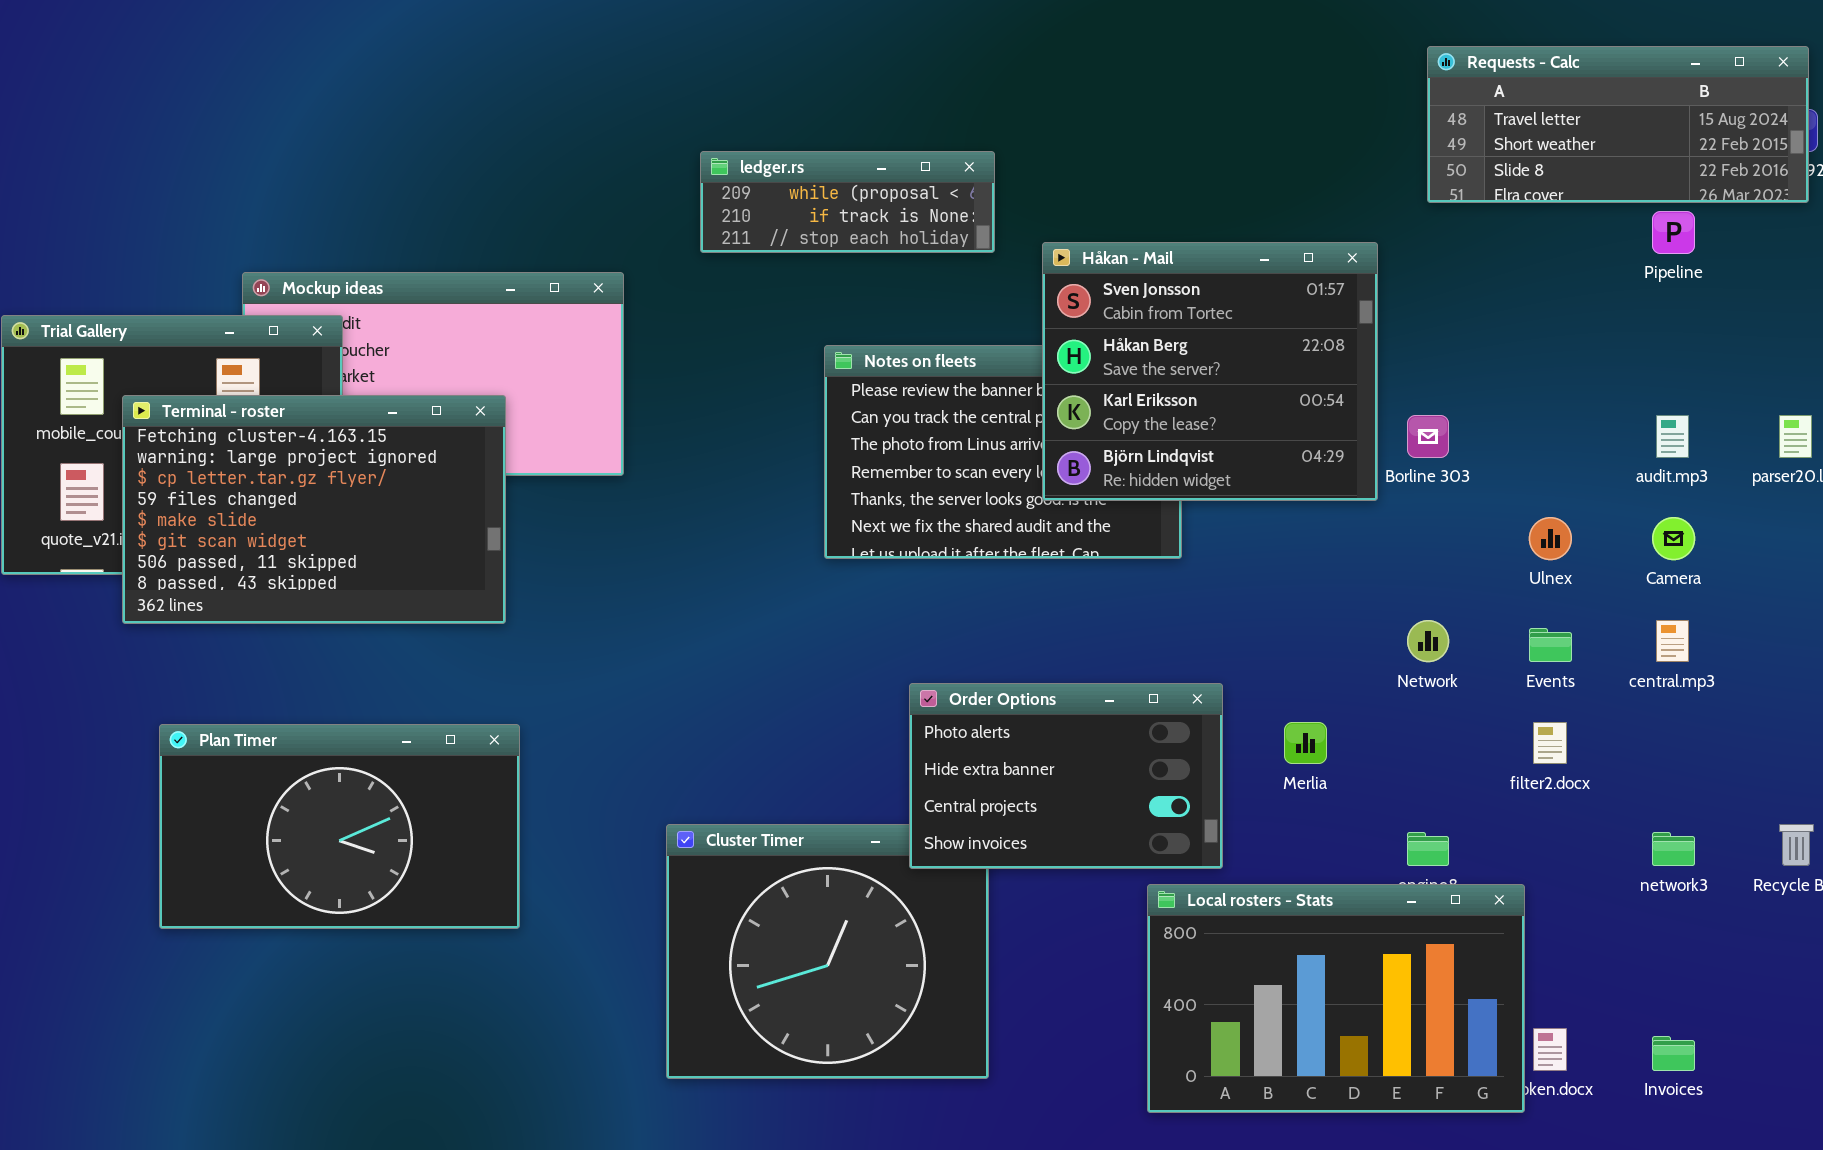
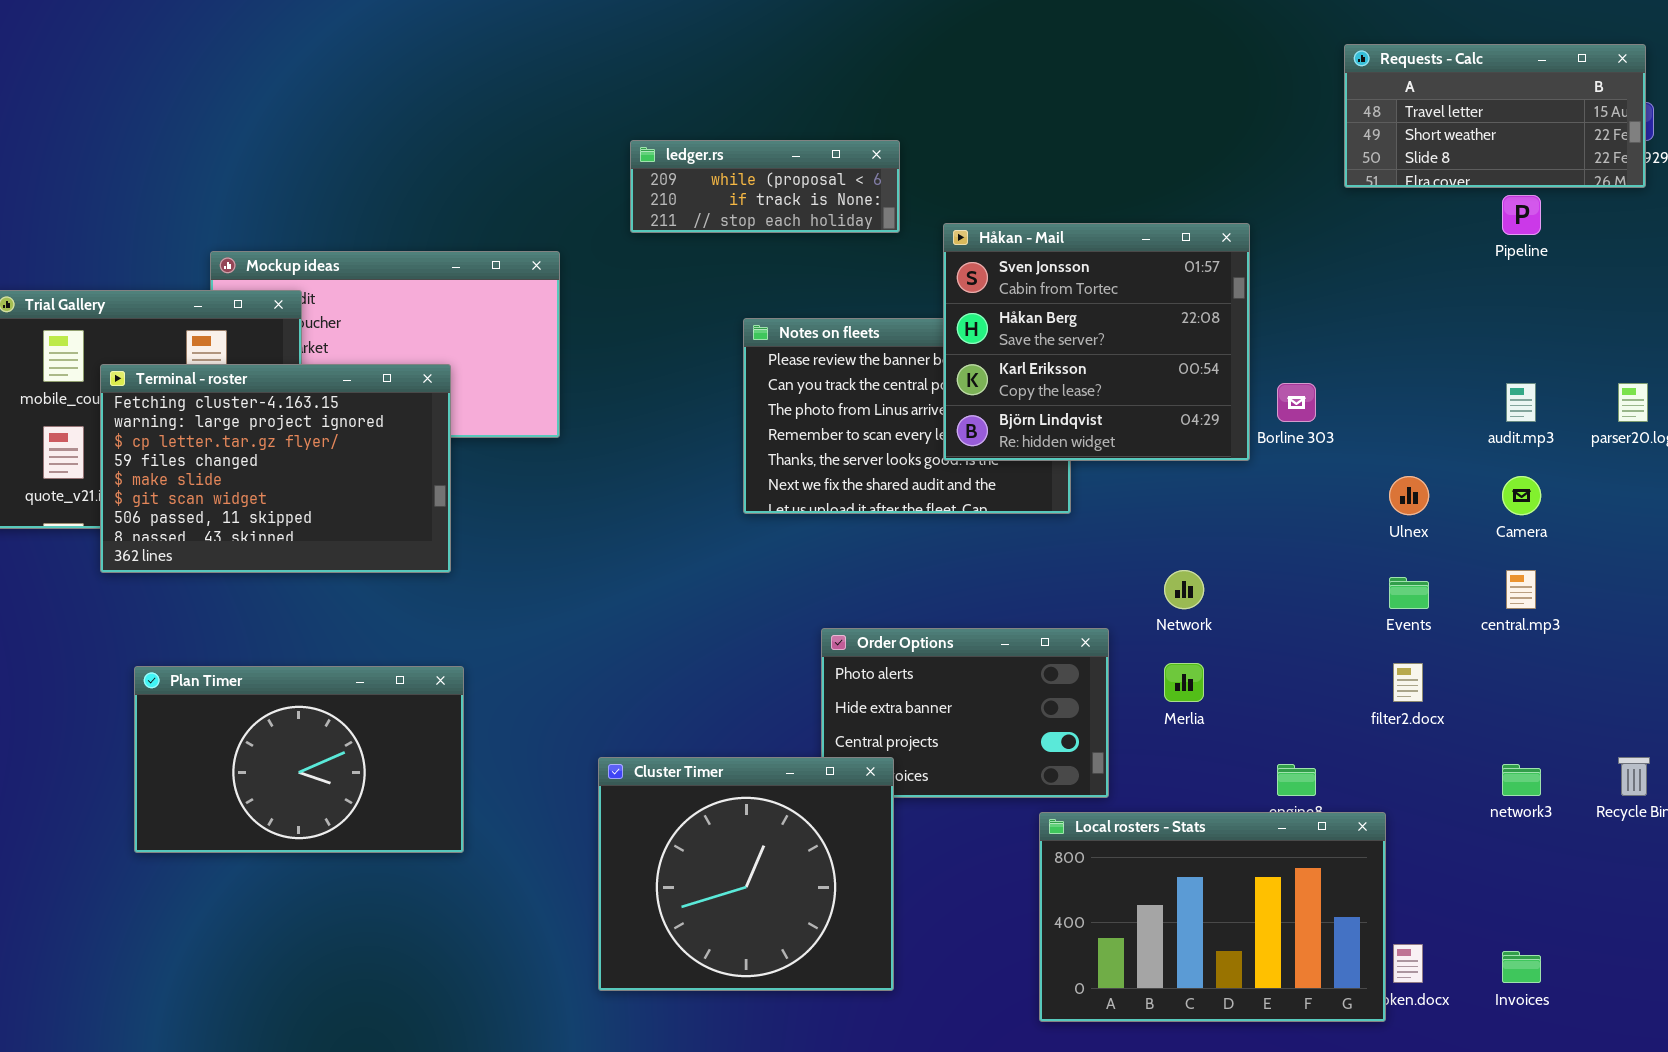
Requests - Calc: [1427,46,1809,203] -> [1344,44,1646,188], resized
Network: [1407,620,1449,662] -> [1164,570,1204,609], moved
Cluster Timer: [666,824,989,1079] -> [598,757,894,991], raised

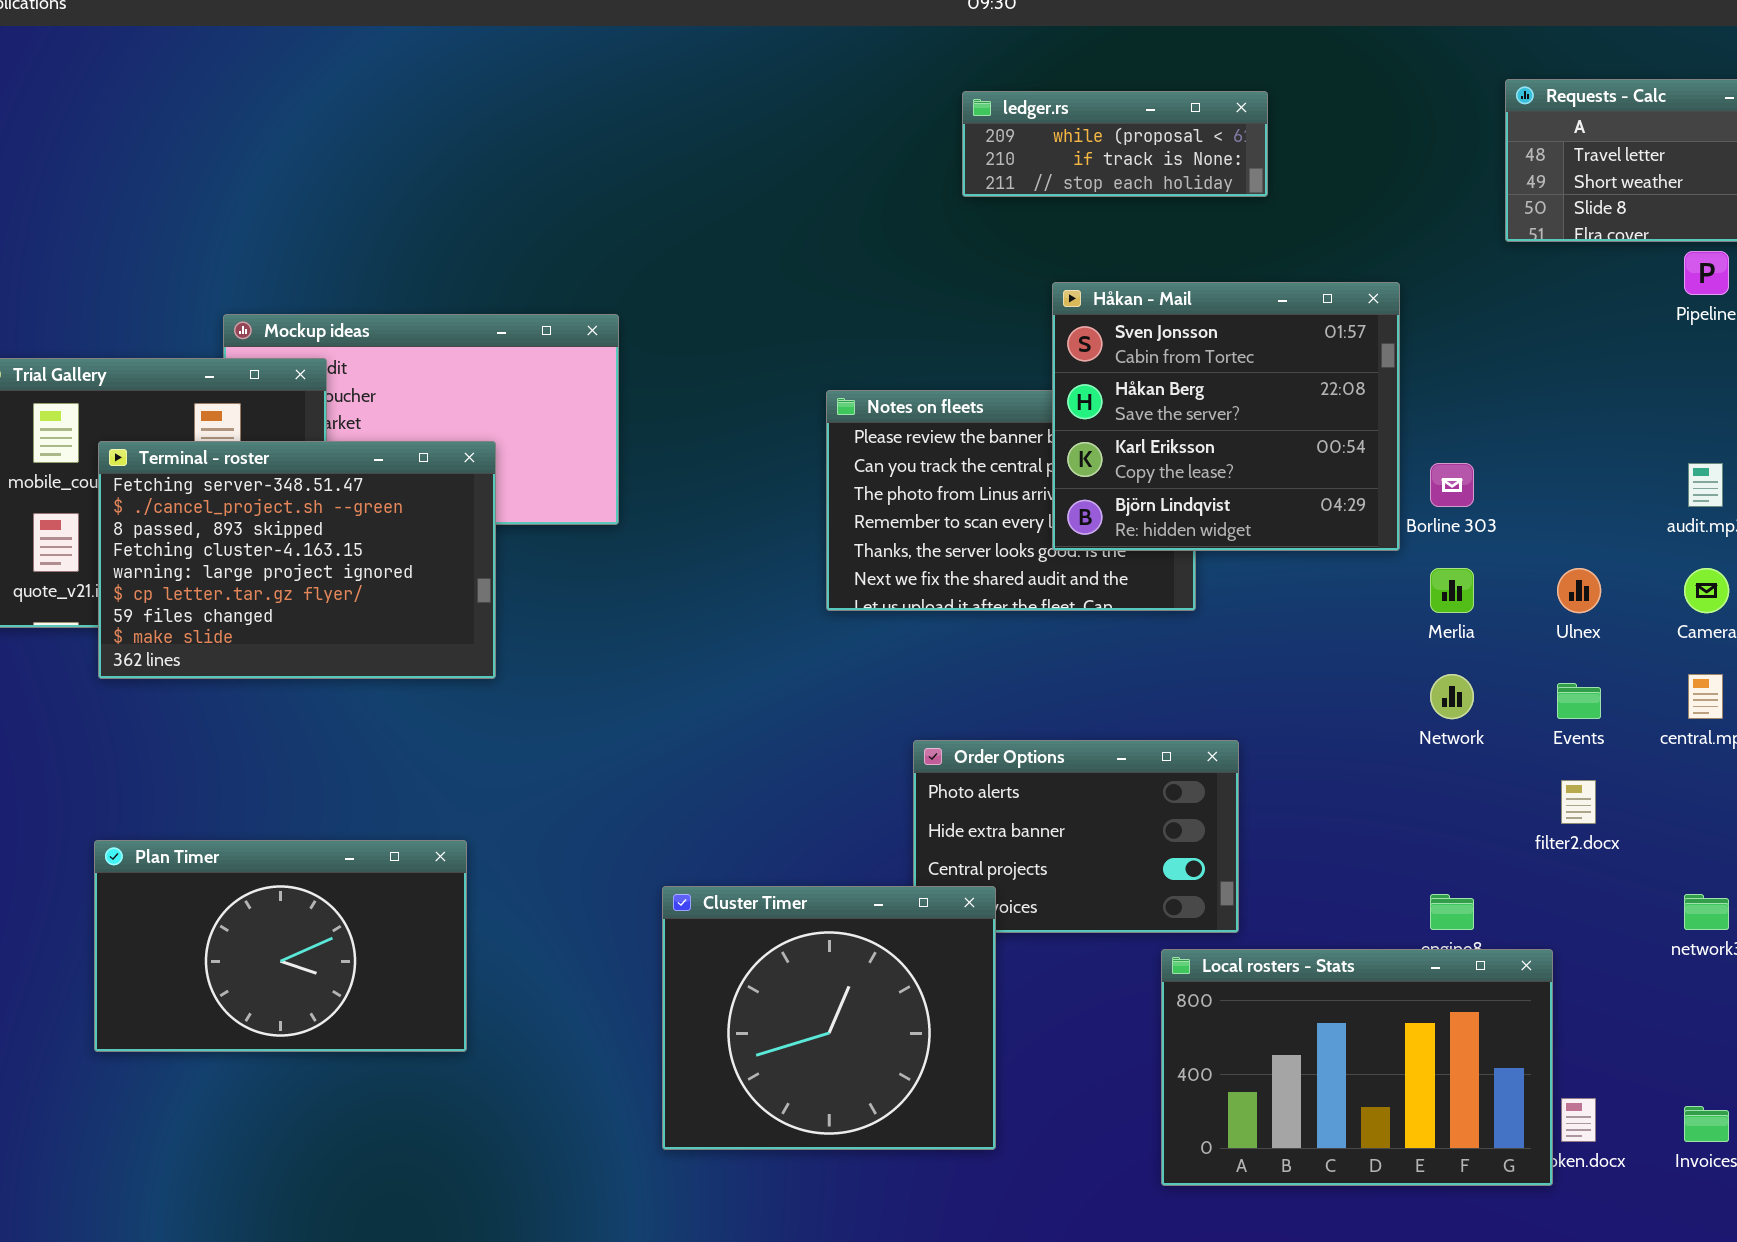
ledger.rs: [630,140,900,233] -> [962,91,1268,197], moved
Terminal - roster: [100,364,451,573] -> [98,441,496,679], scrolled up 3 rows
Network: [1164,570,1204,609] -> [1430,674,1474,719], moved
Merlia: [1164,663,1204,702] -> [1430,568,1474,613], moved
Plan Timer: [134,666,464,853] -> [94,840,467,1052], moved

